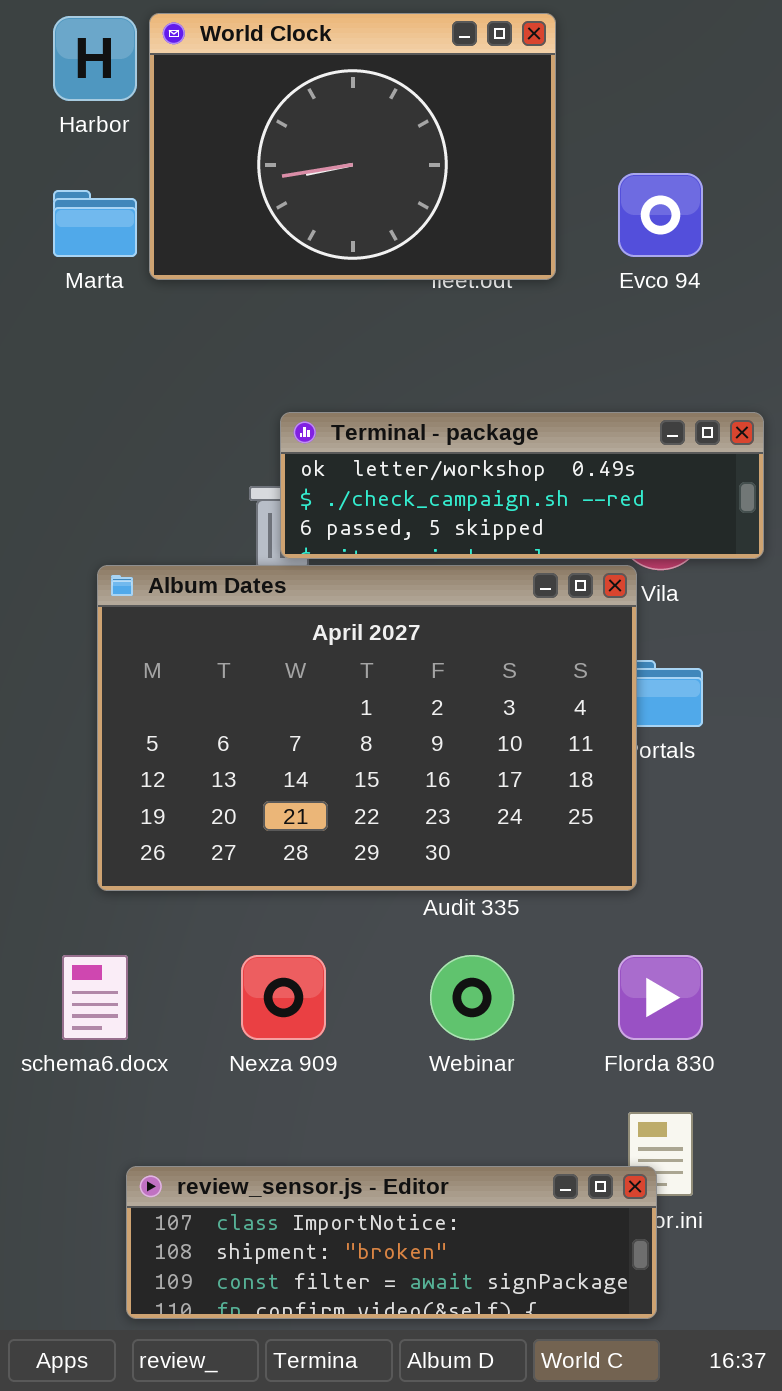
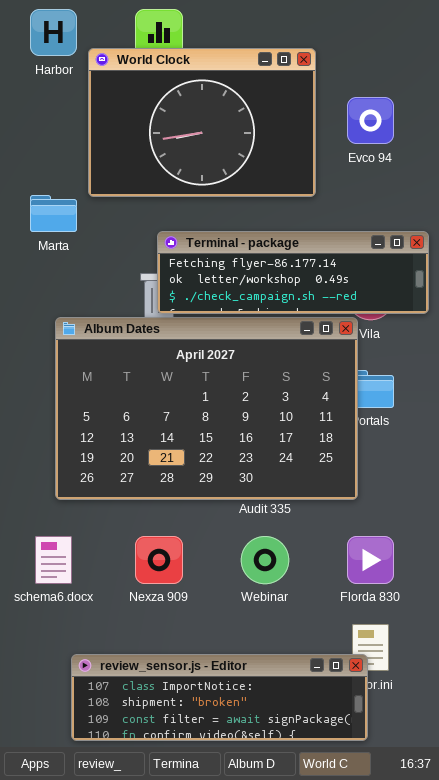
World Clock: [149,13,556,280] -> [88,48,316,197], moved
Marta: [53,190,137,257] -> [30,195,77,232], moved
Terminal - package: [280,412,764,559] -> [157,231,429,314], scrolled up 1 row

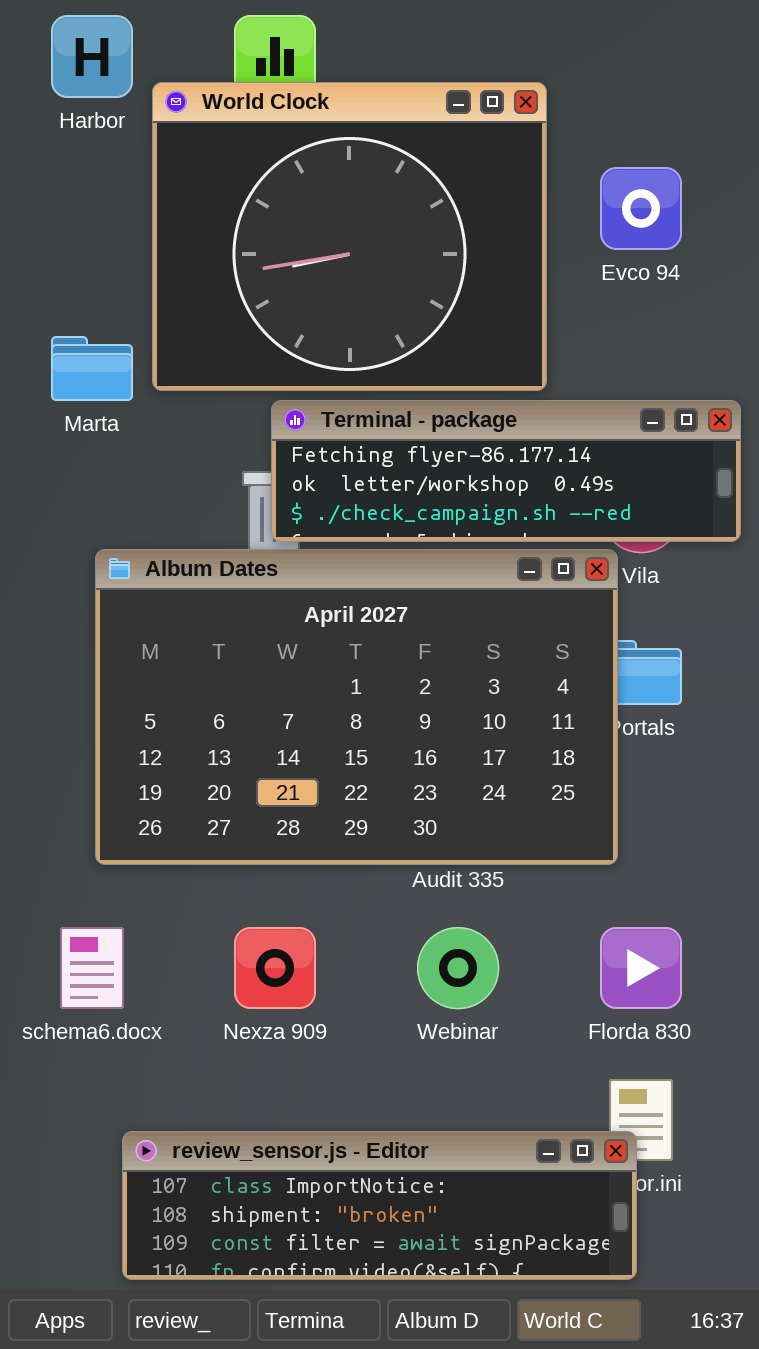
World Clock: [88,48,316,197] -> [152,82,547,391], resized

